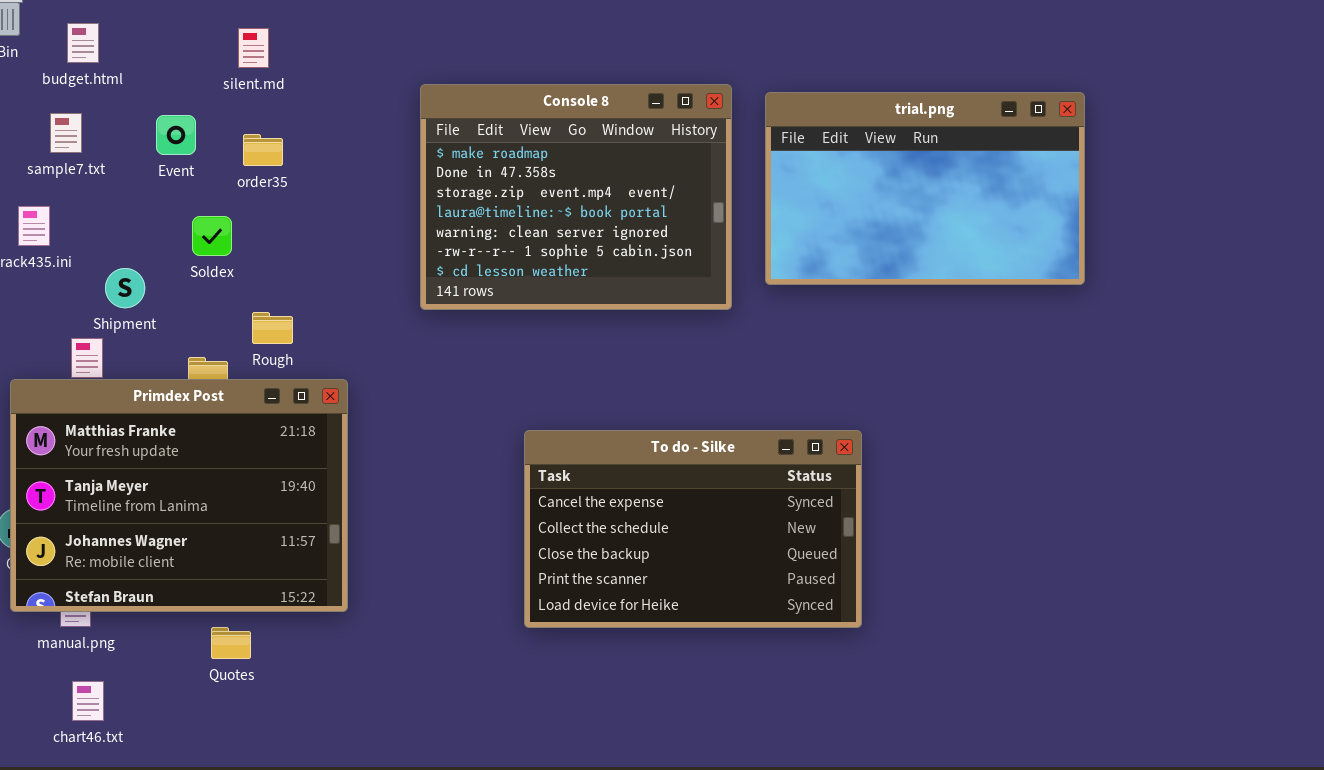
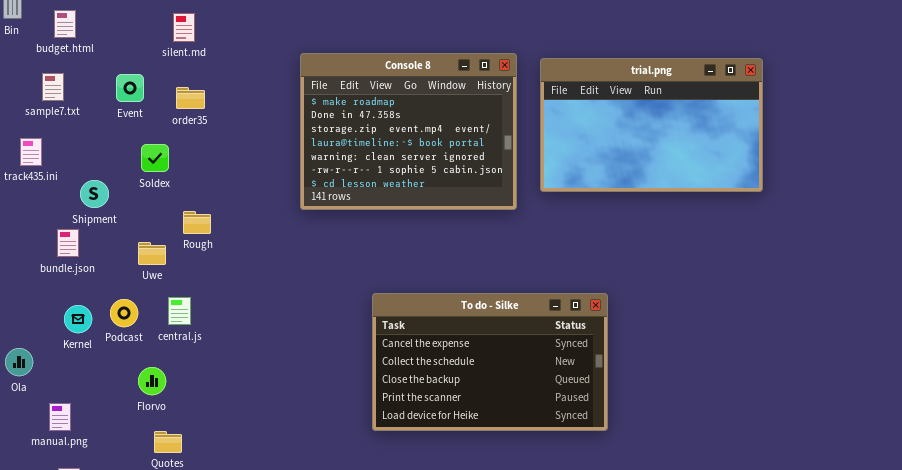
Primdex Post: [10,379,348,612] -> none, closed

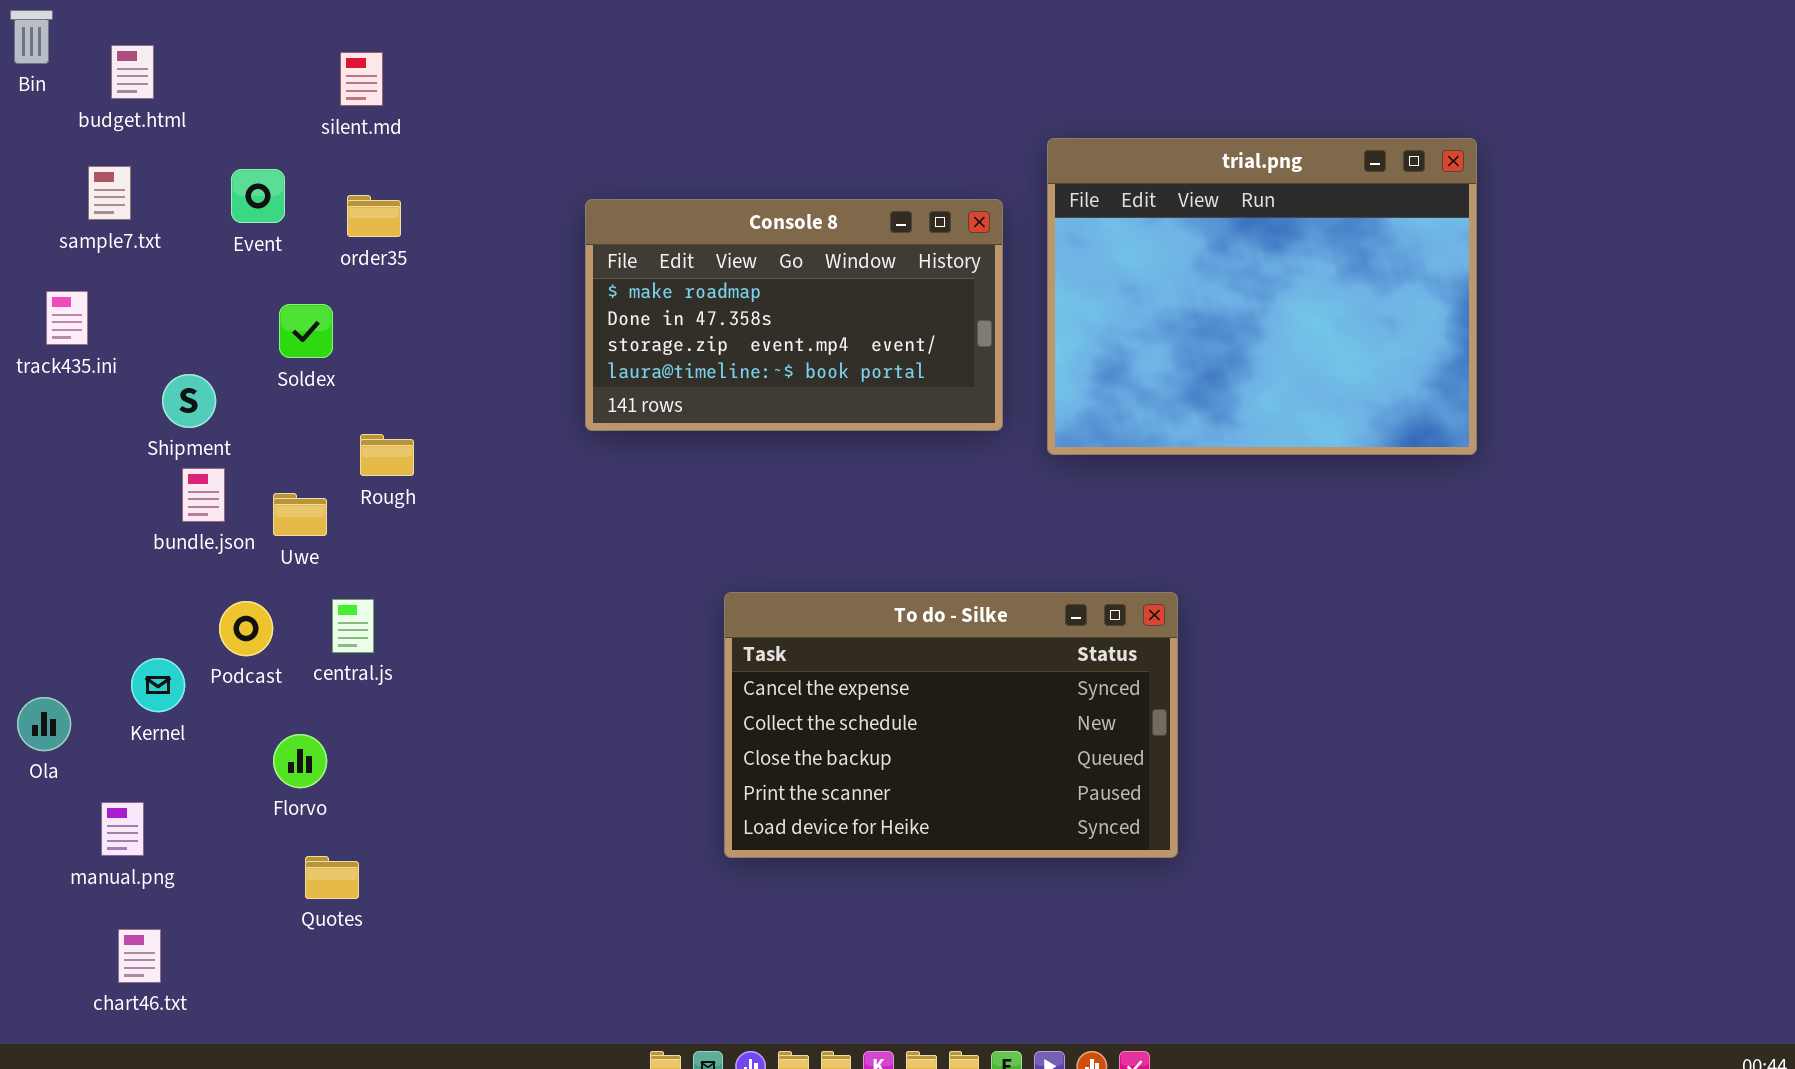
Console 8: [300,53,517,210] -> [585,199,1003,431], resized
trial.png: [540,58,763,192] -> [1047,138,1477,455], resized
bundle.json: [57,229,79,257] -> [182,468,225,522], moved
Kernel: [64,305,92,333] -> [131,658,185,712], moved

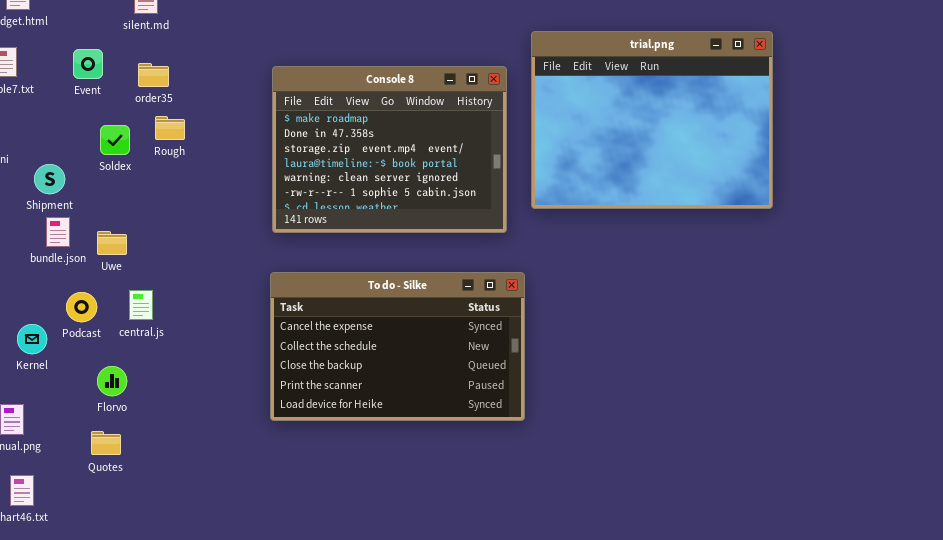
Console 8: [585,199,1003,431] -> [272,66,507,233], resized
Rough: [360,434,414,476] -> [155,116,185,140], moved
To do - Silke: [724,592,1178,858] -> [270,272,525,421], moved
Quotes: [305,856,359,899] -> [91,431,121,455], moved

